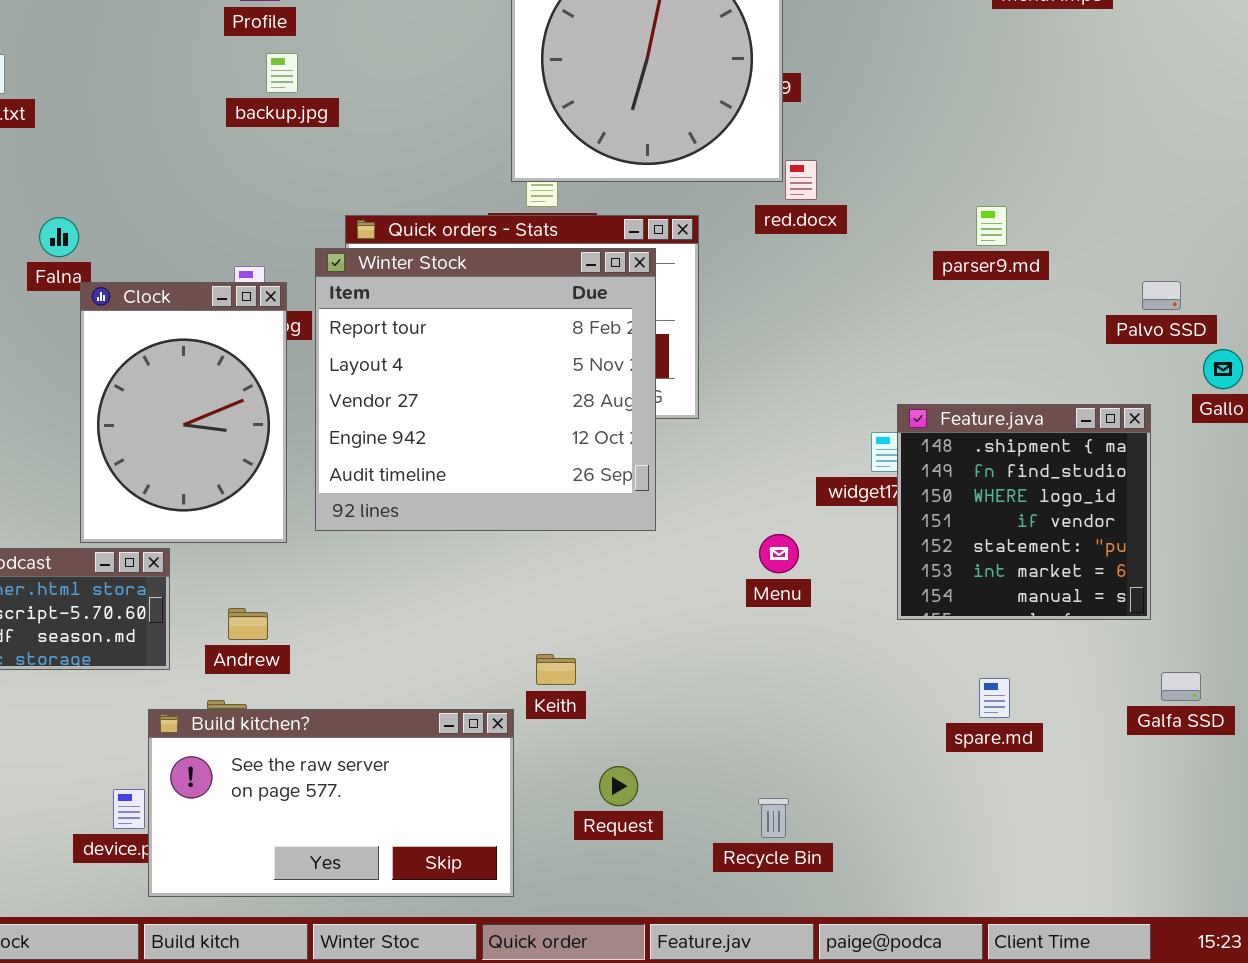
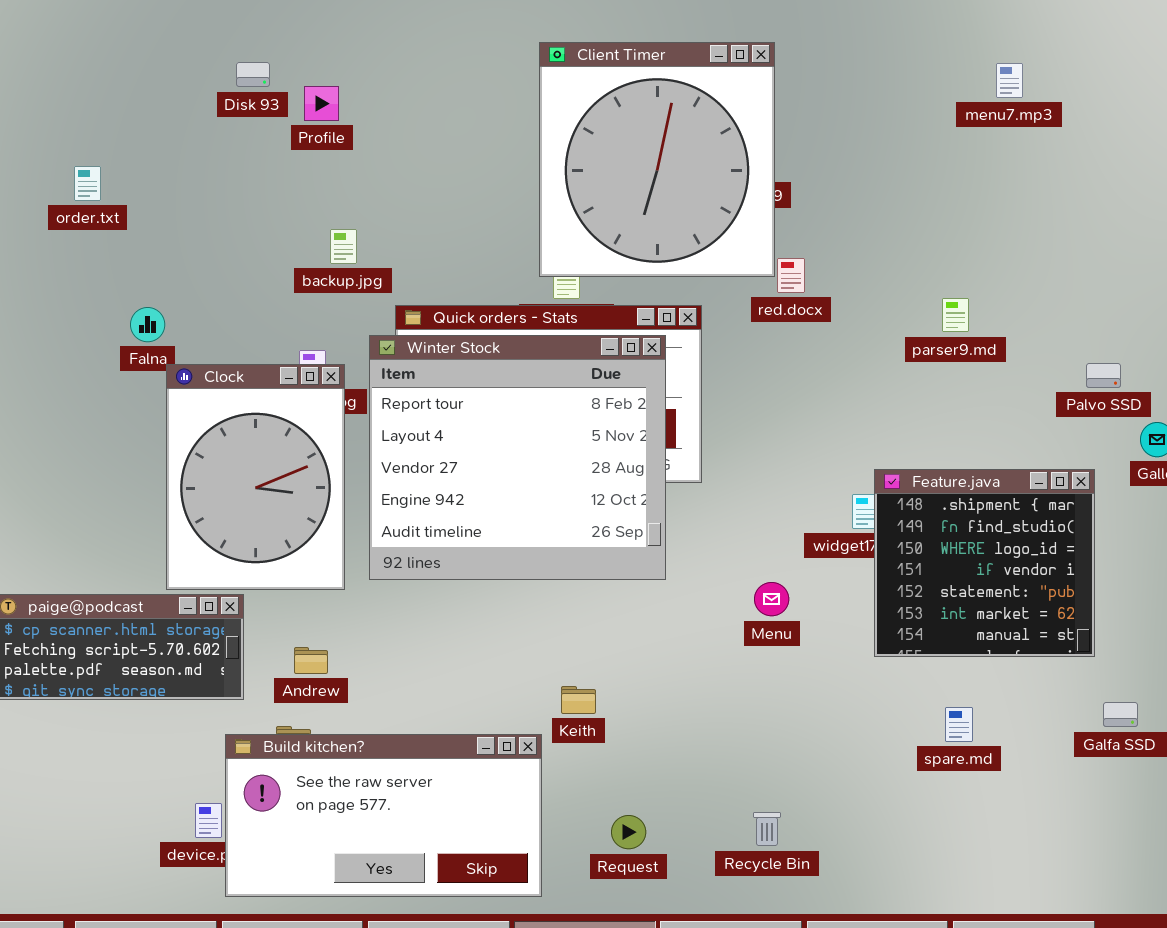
backup.jpg: [266,53,298,93] -> [330,229,357,264], moved
Request: [599,766,638,806] -> [611,815,646,849], moved

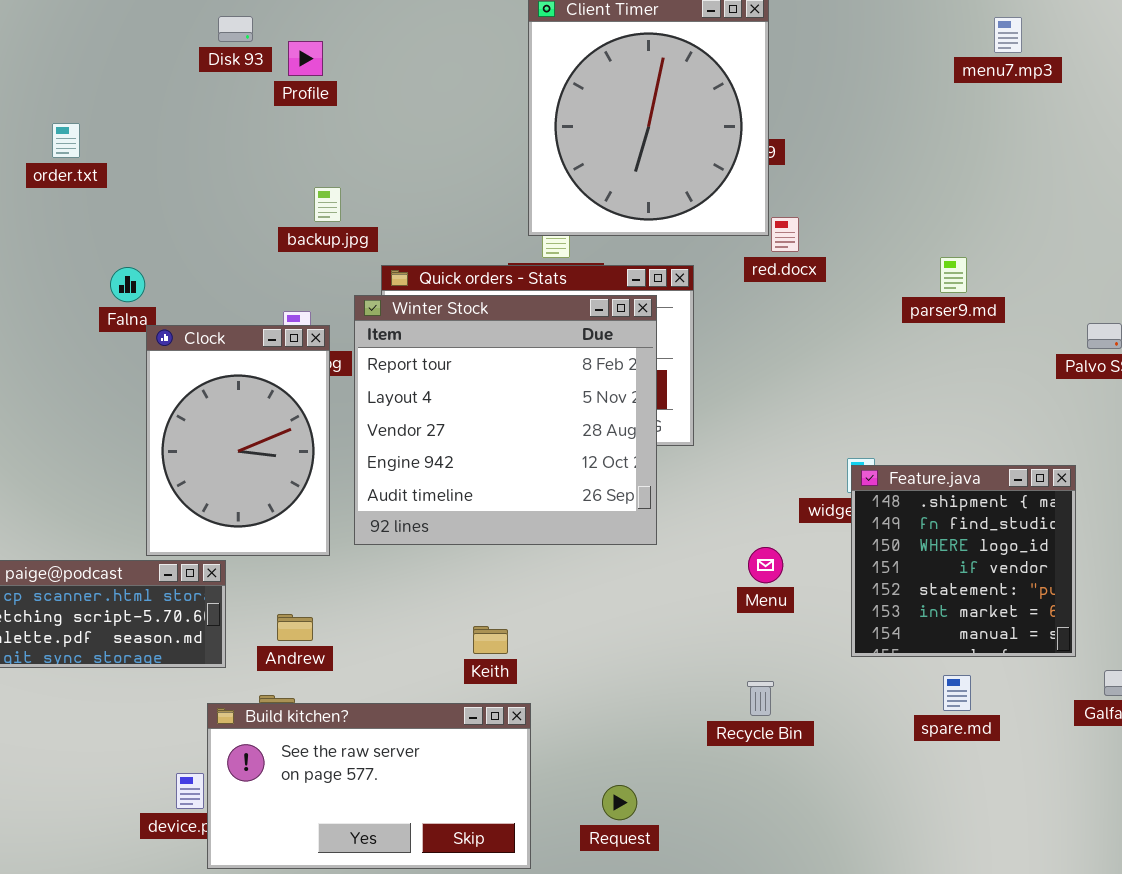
Feature.java: [874,469,1095,657] -> [851,465,1076,657], moved
Keith: [561,686,596,714] -> [473,626,508,654], moved
Recycle Bin: [753,812,781,846] -> [747,681,774,716], moved

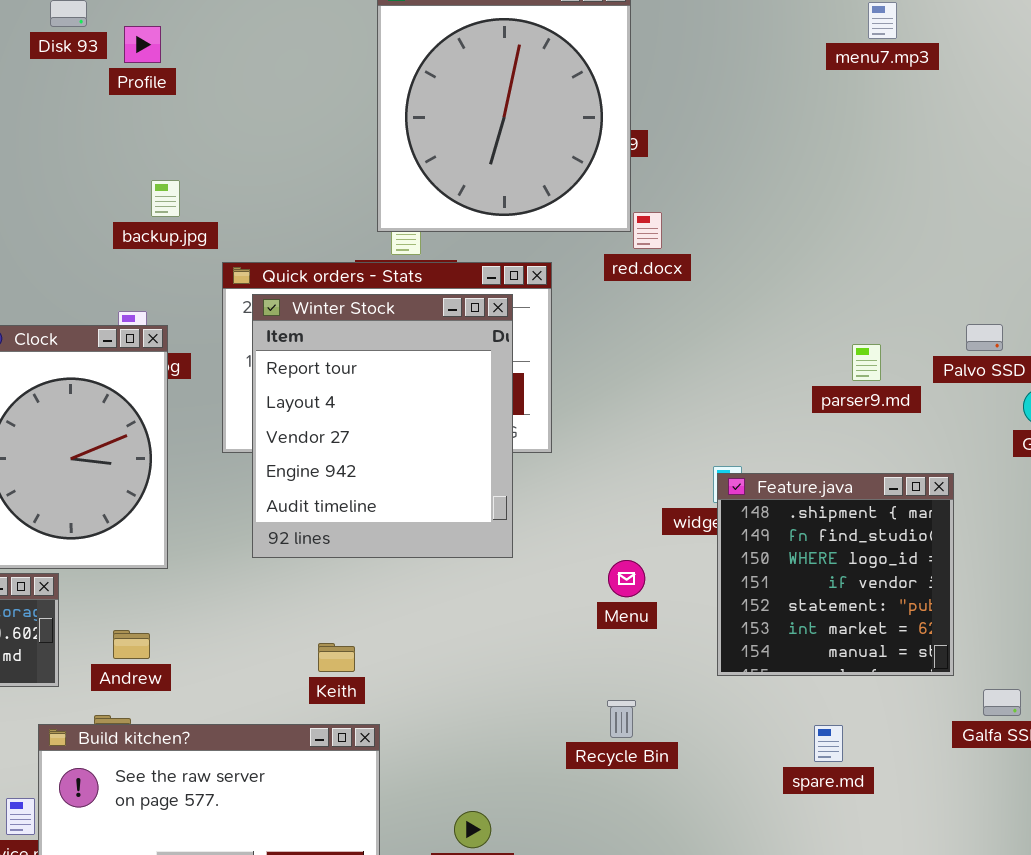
parser9.md: [940,257,967,293] -> [852,344,881,381], moved
Winter Stock: [354,295,657,545] -> [252,294,513,558], resized
spare.md: [943,675,971,711] -> [814,725,843,762], moved

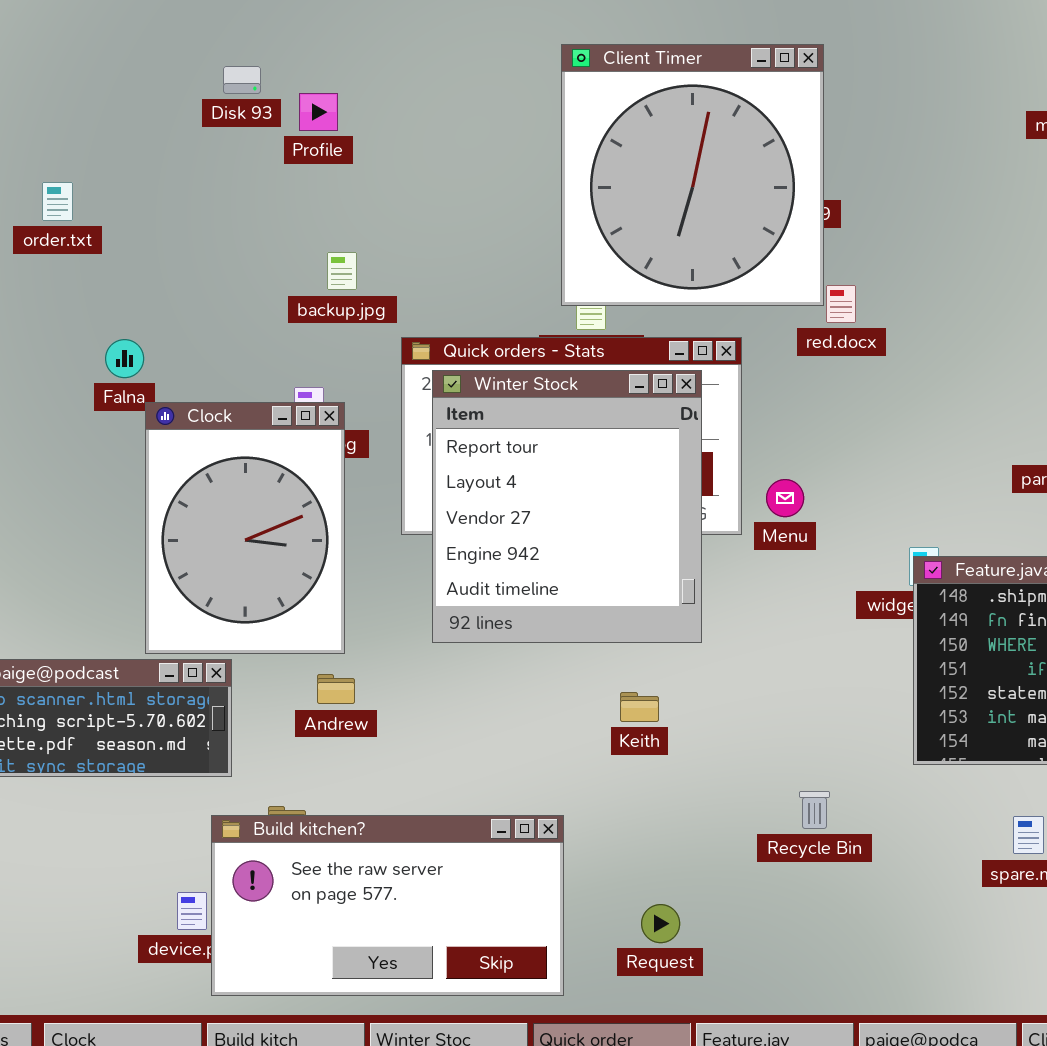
Menu: [608,560,645,597] -> [766,479,804,517], moved
Andrew: [113,630,150,659] -> [317,674,355,704], moved
Keith: [318,643,355,672] -> [620,692,659,722], moved

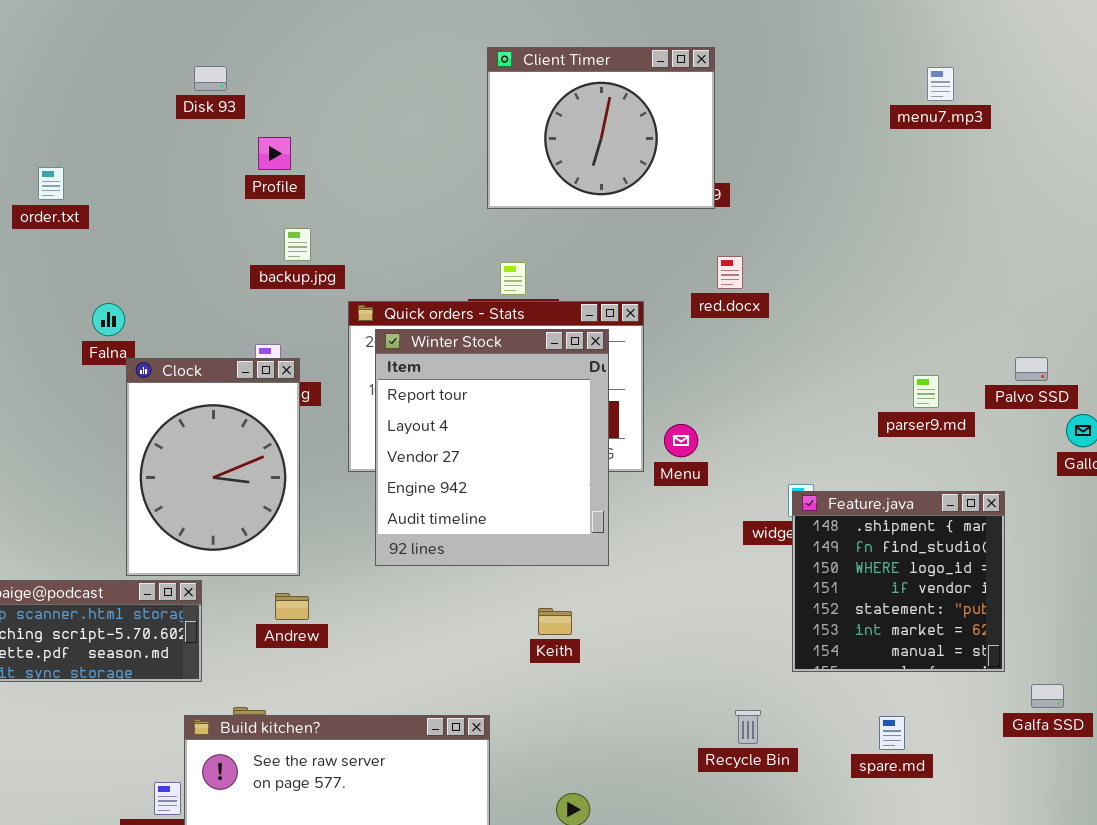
Client Timer: [561,44,824,306] -> [487,47,715,209], resized
Profile: [299,93,338,131] -> [258,137,291,170], moved
Recycle Bin: [799,791,830,829] -> [735,710,761,744], moved

